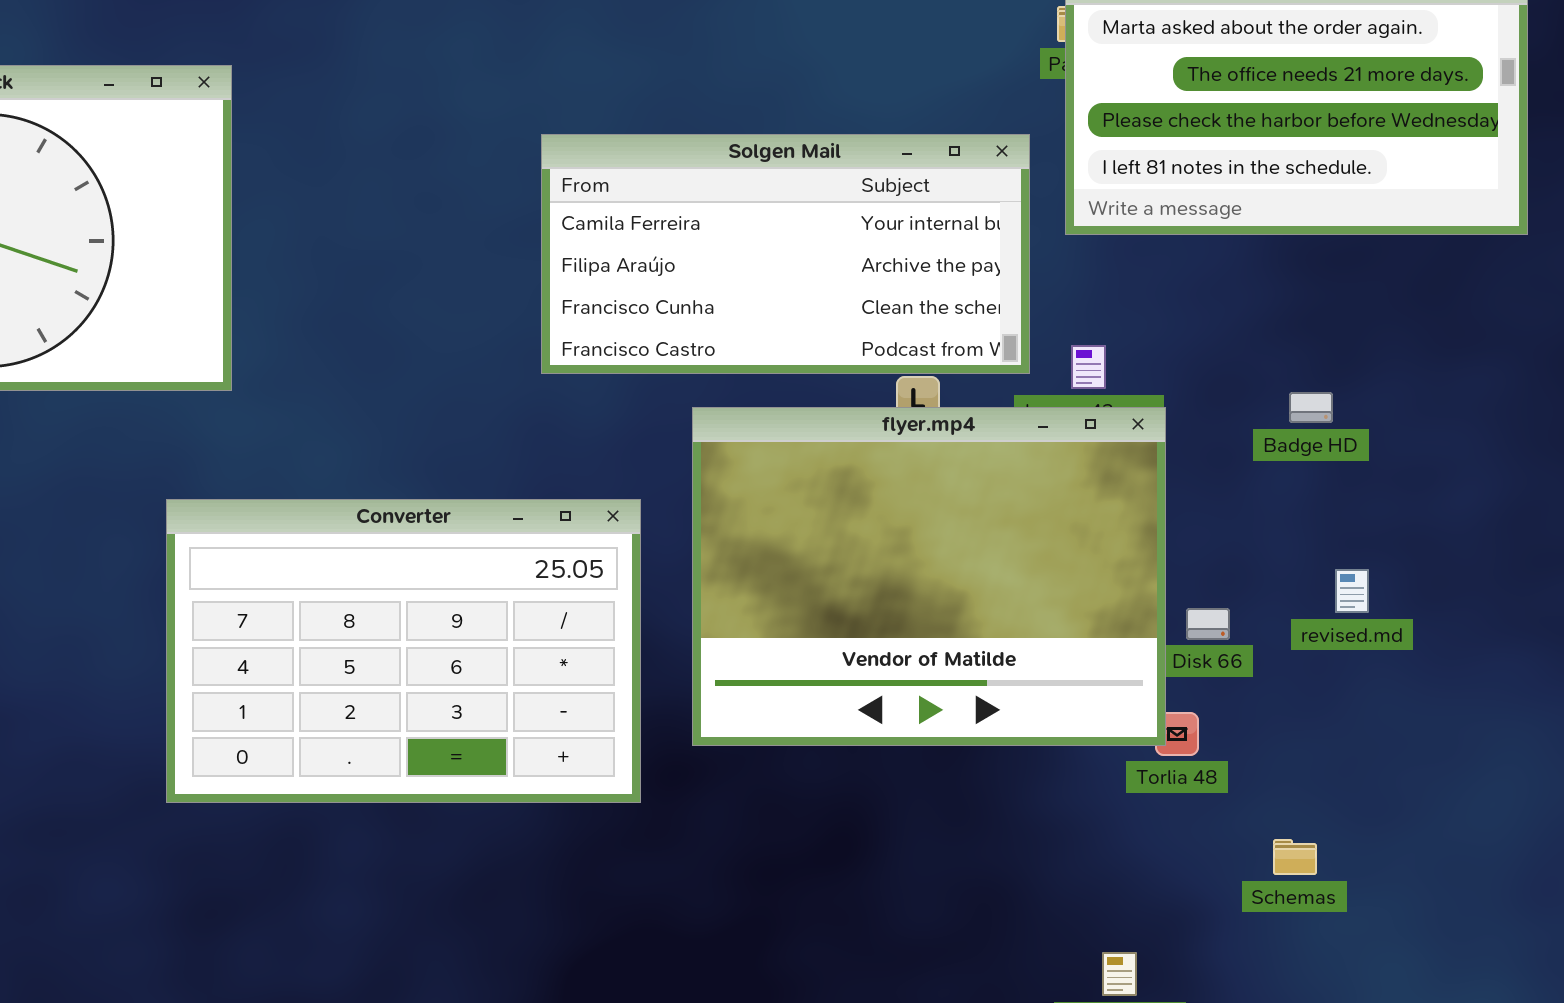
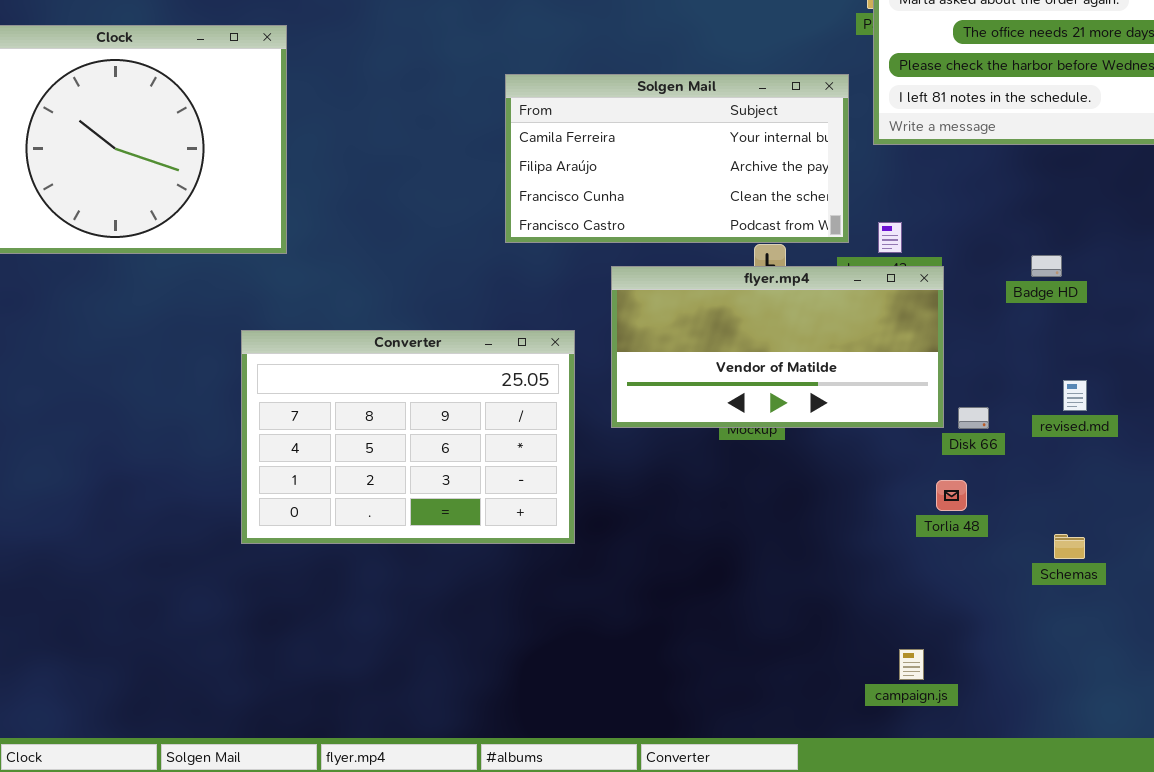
flyer.mp4: [692,407,1166,746] -> [611,266,944,428], resized
Schemas: [1273,839,1317,875] -> [1054,534,1085,559], moved

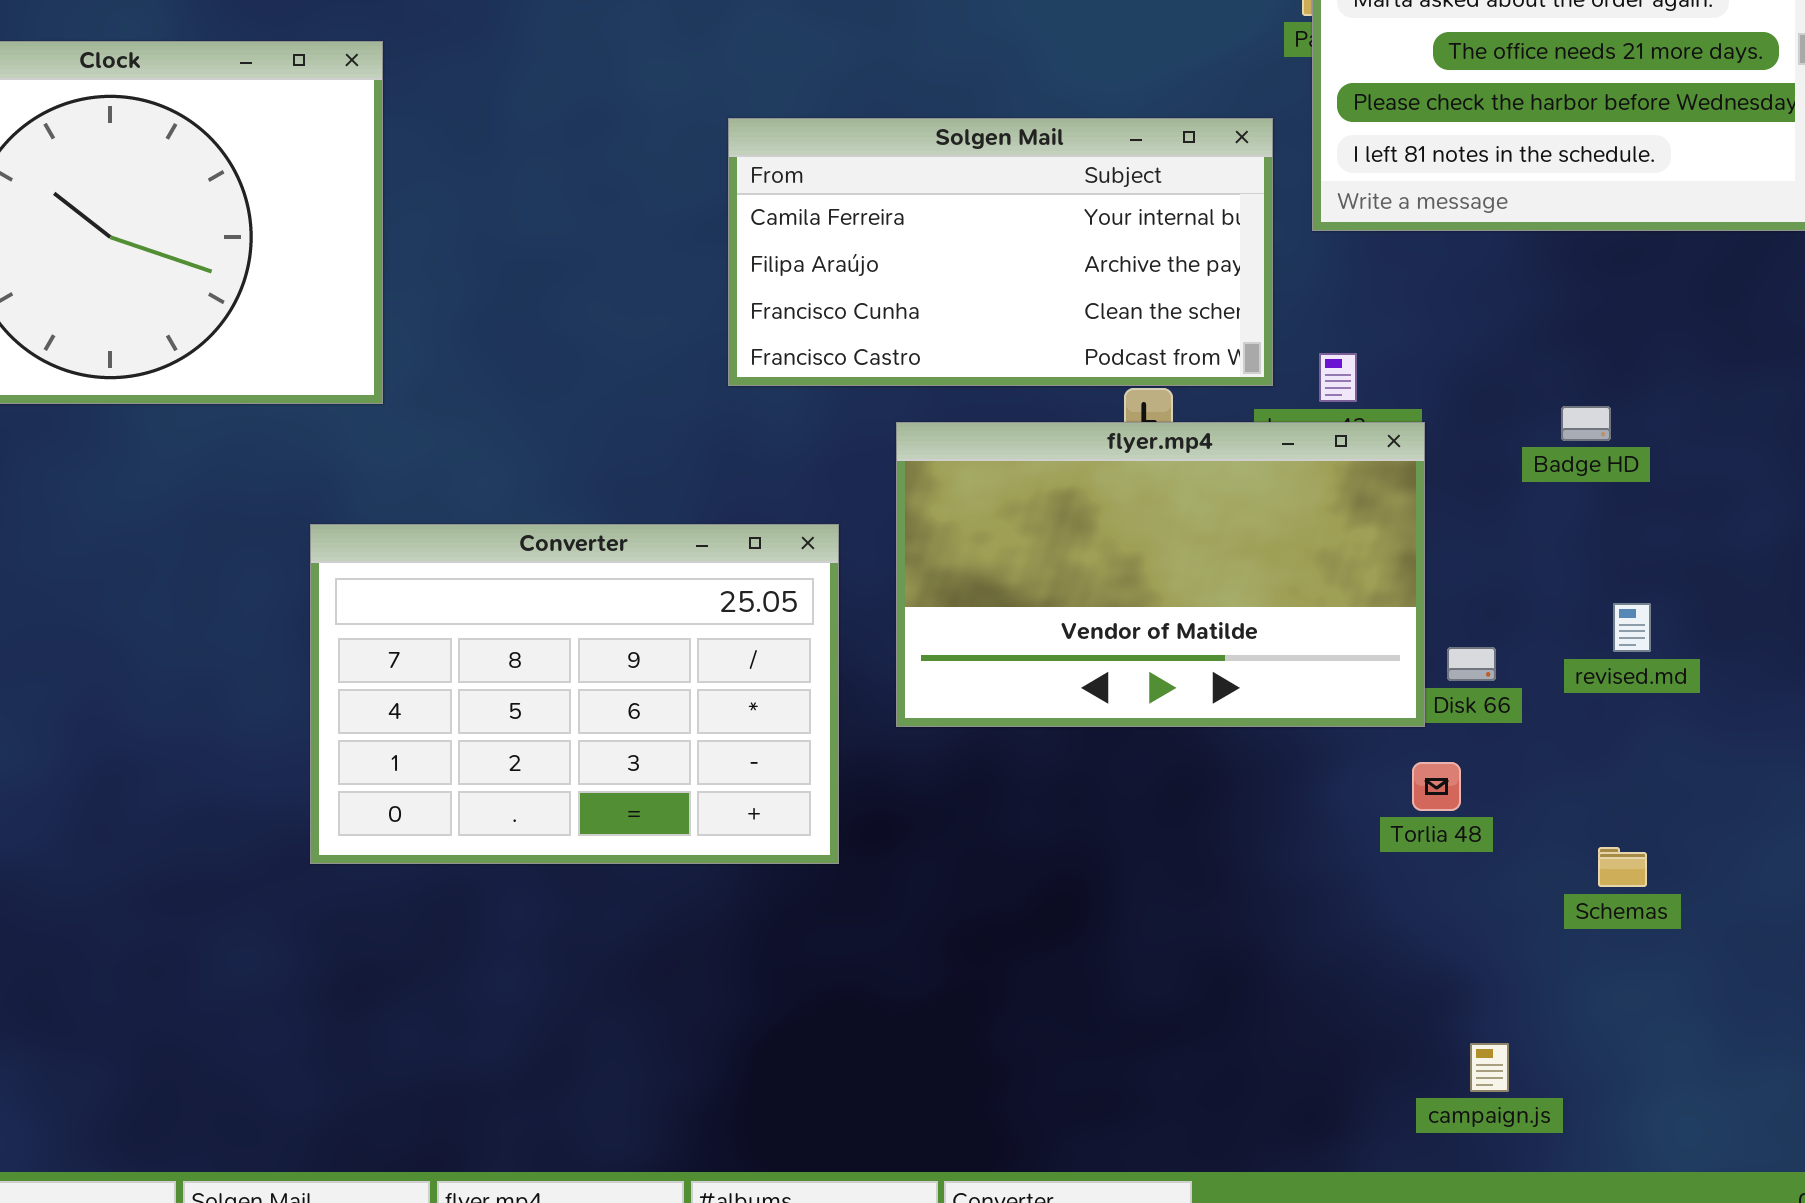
flyer.mp4: [611,266,944,428] -> [896,422,1425,727], resized
campaign.js: [899,649,924,680] -> [1470,1043,1509,1092], moved

